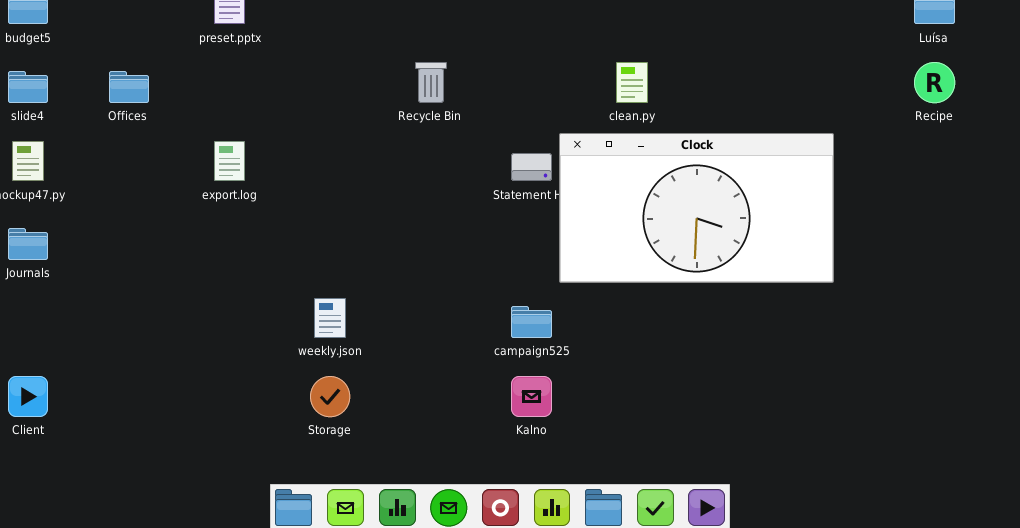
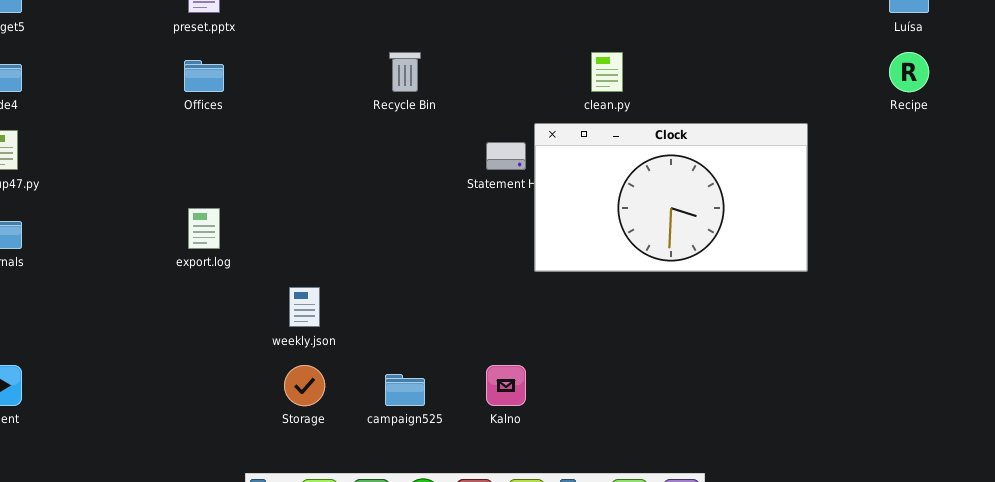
Offices: [109,71,149,103] -> [184,60,224,92], moved
export.log: [214,141,245,181] -> [188,208,220,249], moved
campaign525: [511,306,552,338] -> [385,374,425,406], moved

